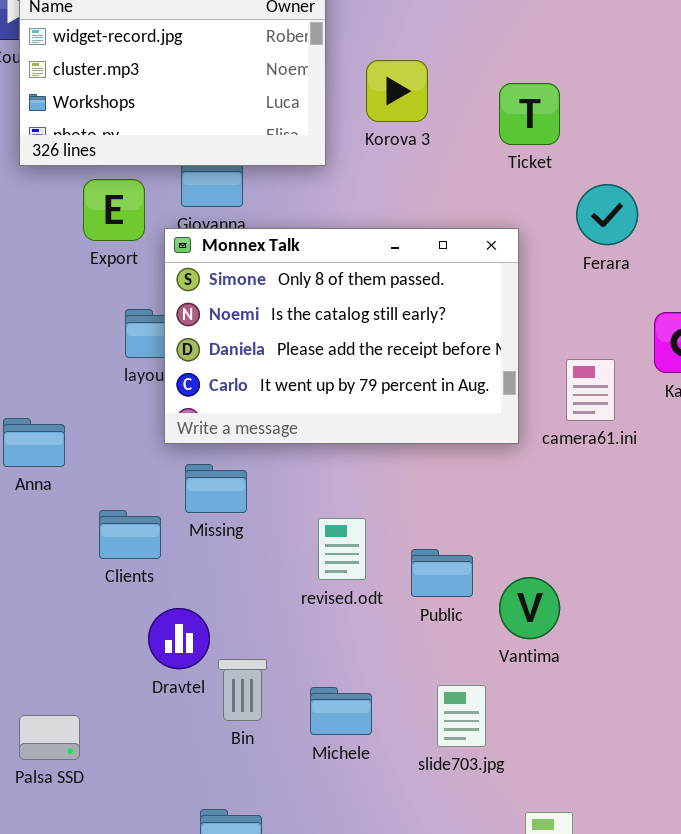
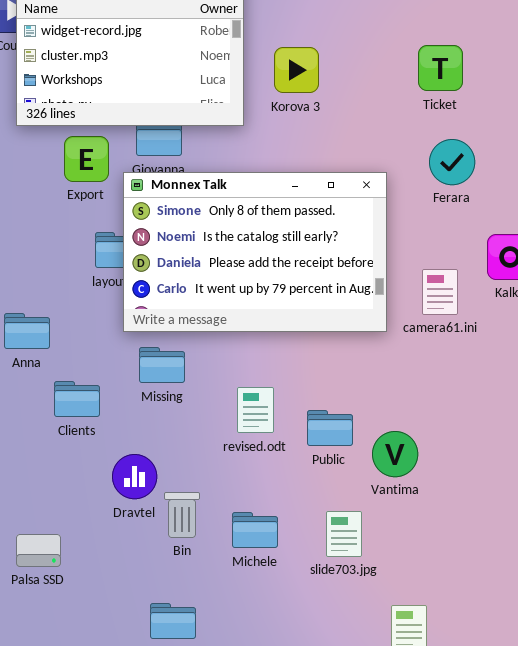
Ticket: [499,83,560,145] -> [418,45,463,91], moved
Clients: [99,510,161,559] -> [54,381,100,417], moved

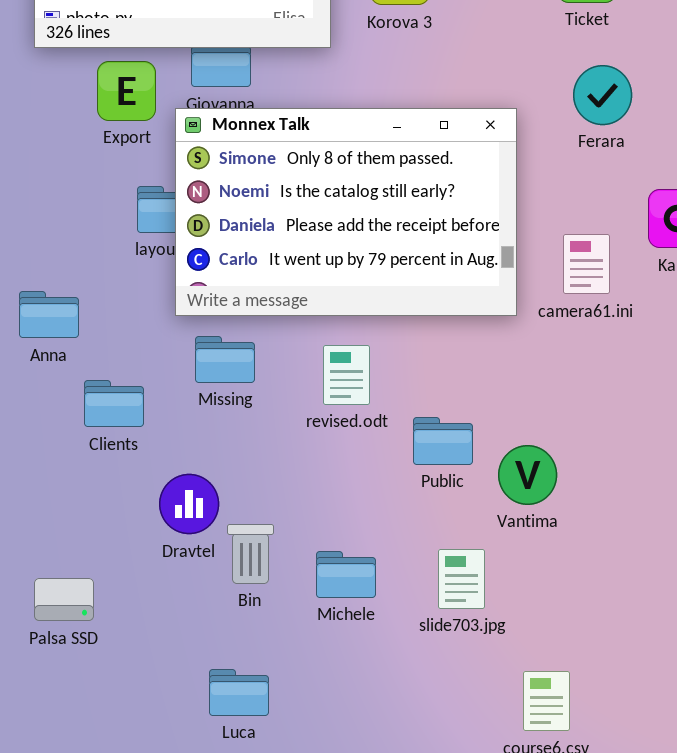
revised.odt: [237,387,274,433] -> [323,345,370,405], moved

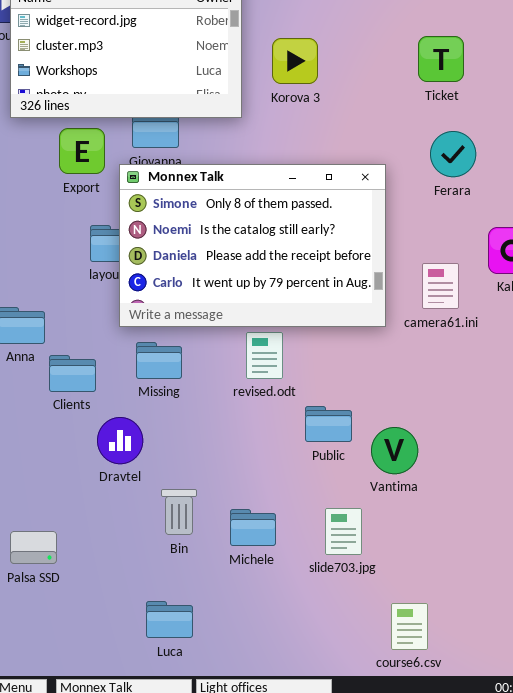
revised.odt: [323,345,370,405] -> [246,332,283,379], moved
Clients: [84,380,144,427] -> [49,355,96,392], moved
Dravtel: [159,474,219,534] -> [97,417,143,464], moved

